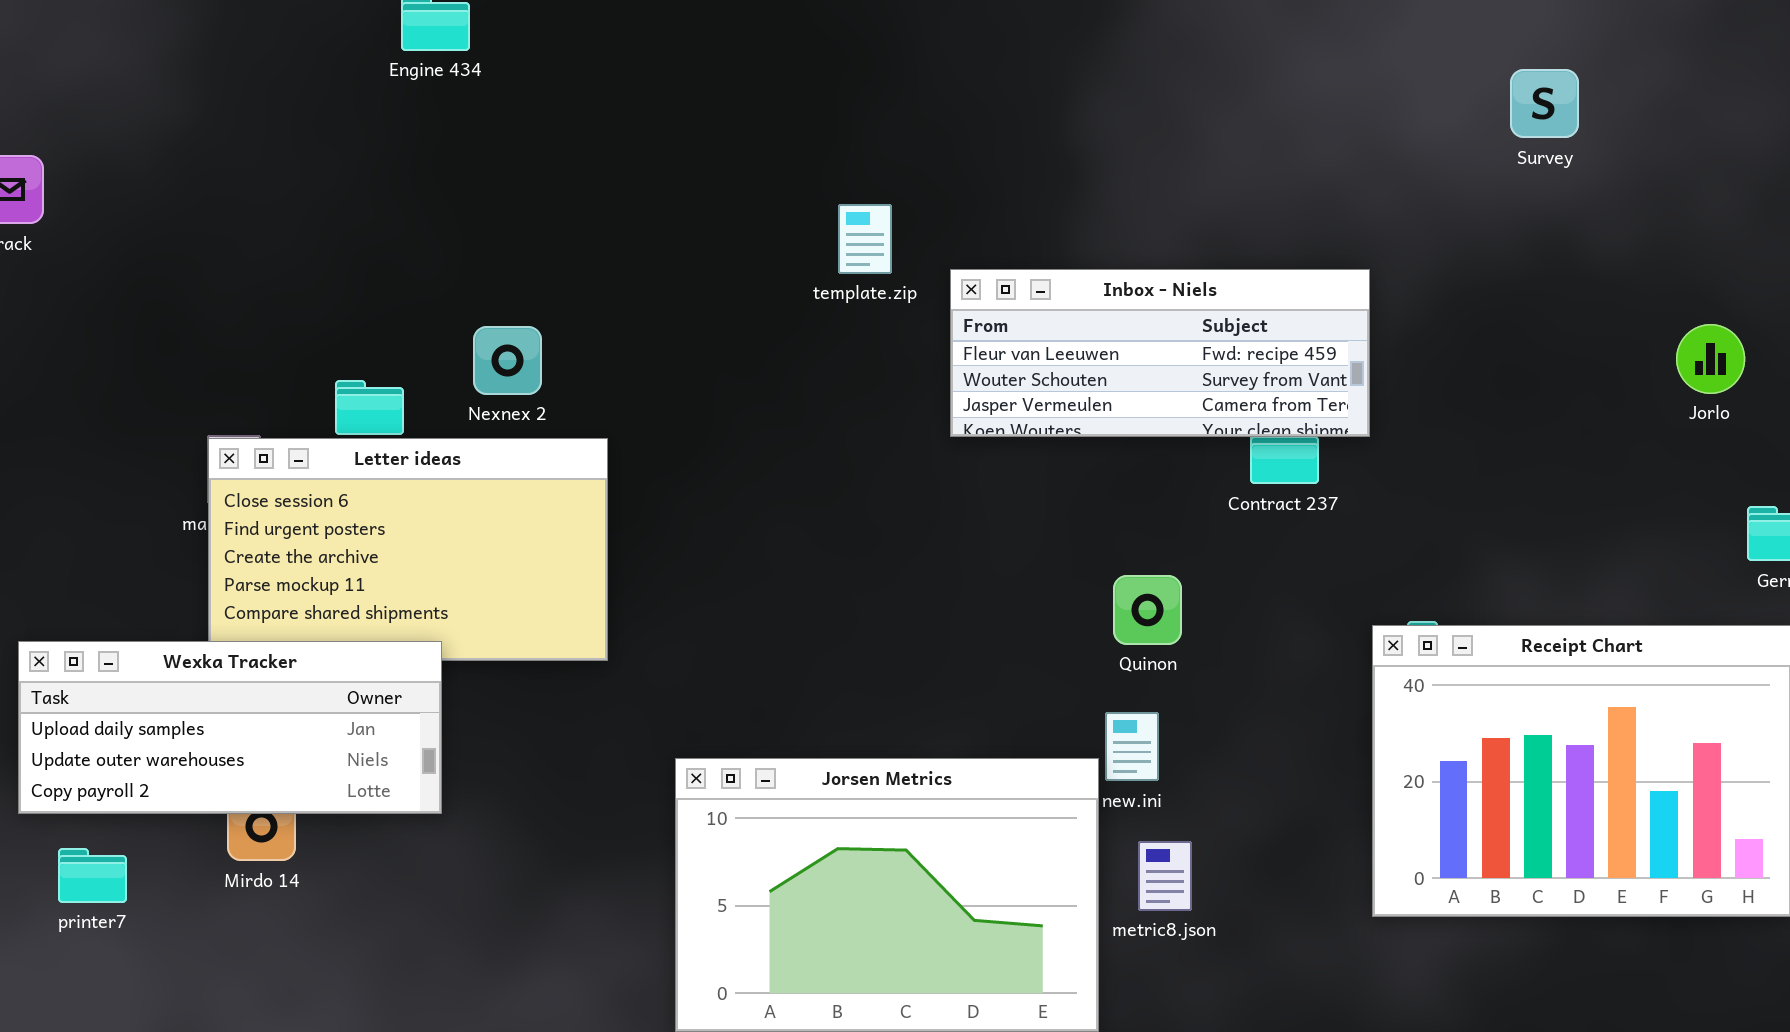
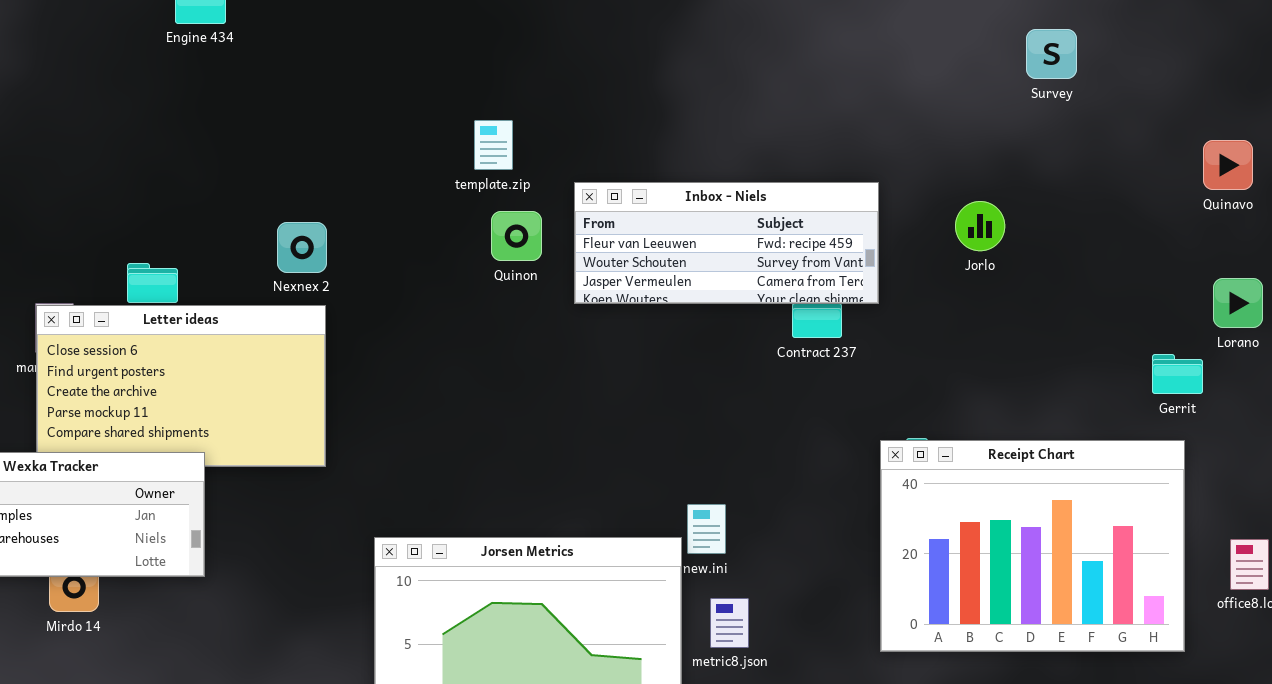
Survey: [1510,69,1579,138] -> [1026,29,1077,79], moved
template.zip: [838,204,892,274] -> [474,120,513,170], moved
Jorlo: [1676,324,1745,394] -> [955,201,1005,251], moved
Nexnex 2: [473,326,542,395] -> [277,222,327,273], moved
Quinon: [1113,575,1182,645] -> [491,211,542,261], moved

